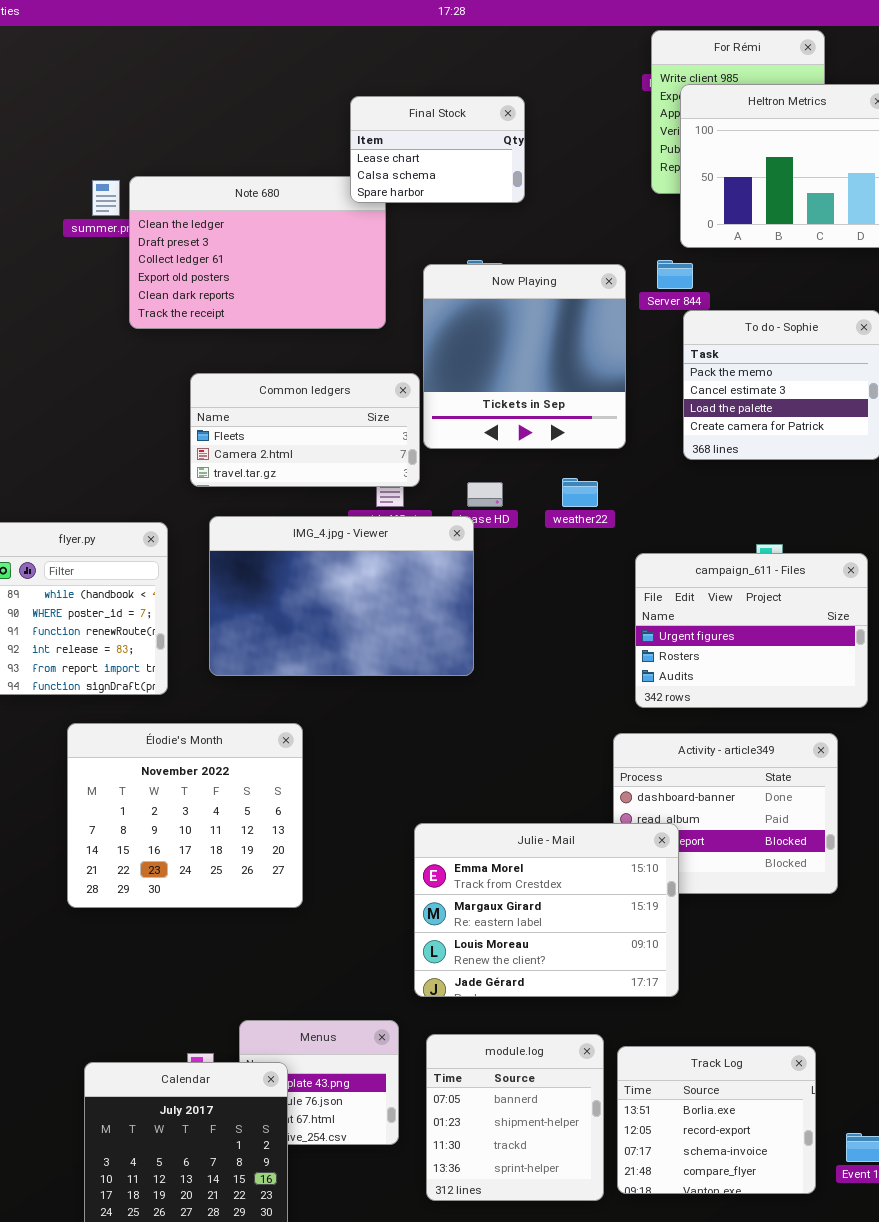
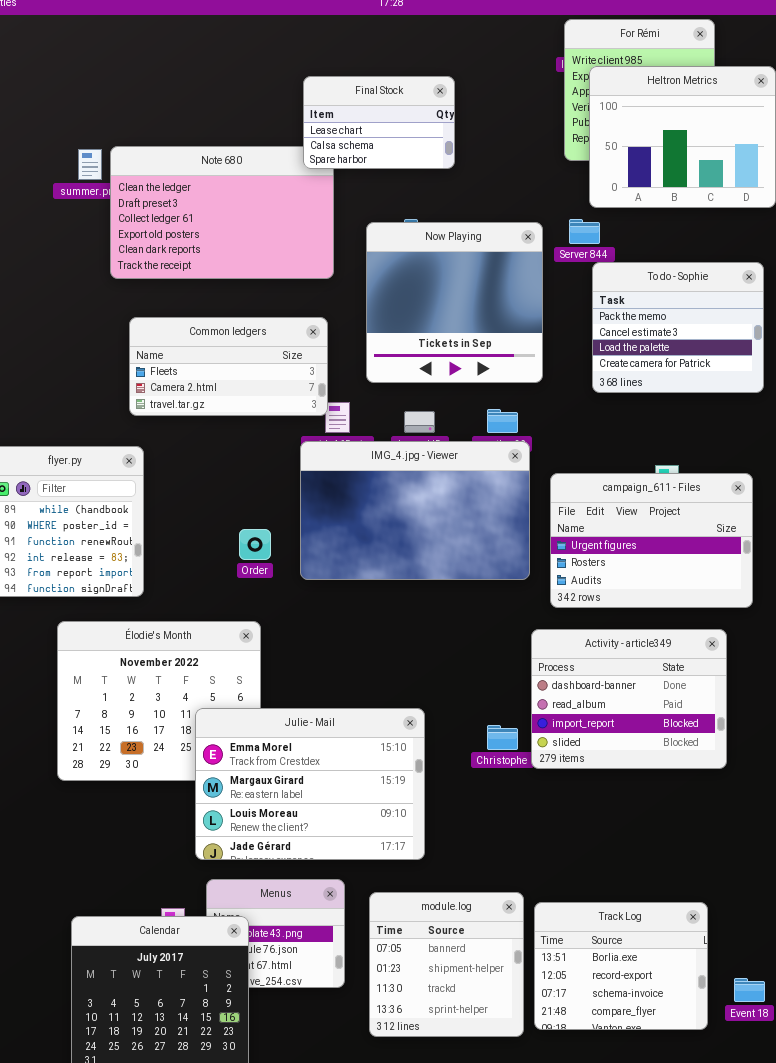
Common ledgers: [190,373,420,487] -> [129,317,328,416], moved
IMG_4.jpg - Viewer: [209,516,474,676] -> [300,441,530,580], moved
Julie - Mail: [414,823,679,997] -> [195,708,425,860], moved

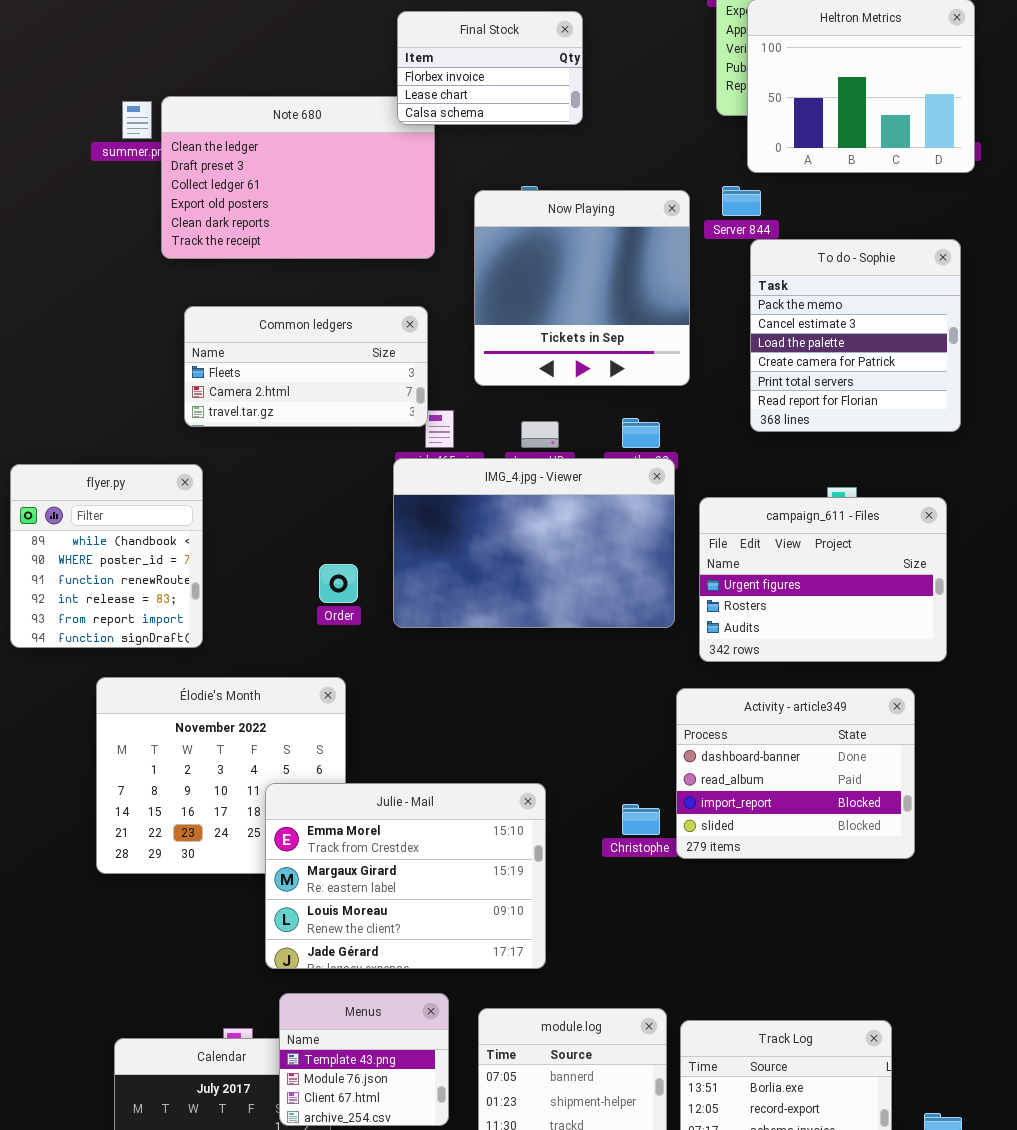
Final Stock: [303,76,455,169] -> [397,11,583,125], scrolled up 1 row
To do - Sophie: [592,262,764,393] -> [750,239,961,432], resized
Menus: [206,879,345,988] -> [279,993,449,1126], raised

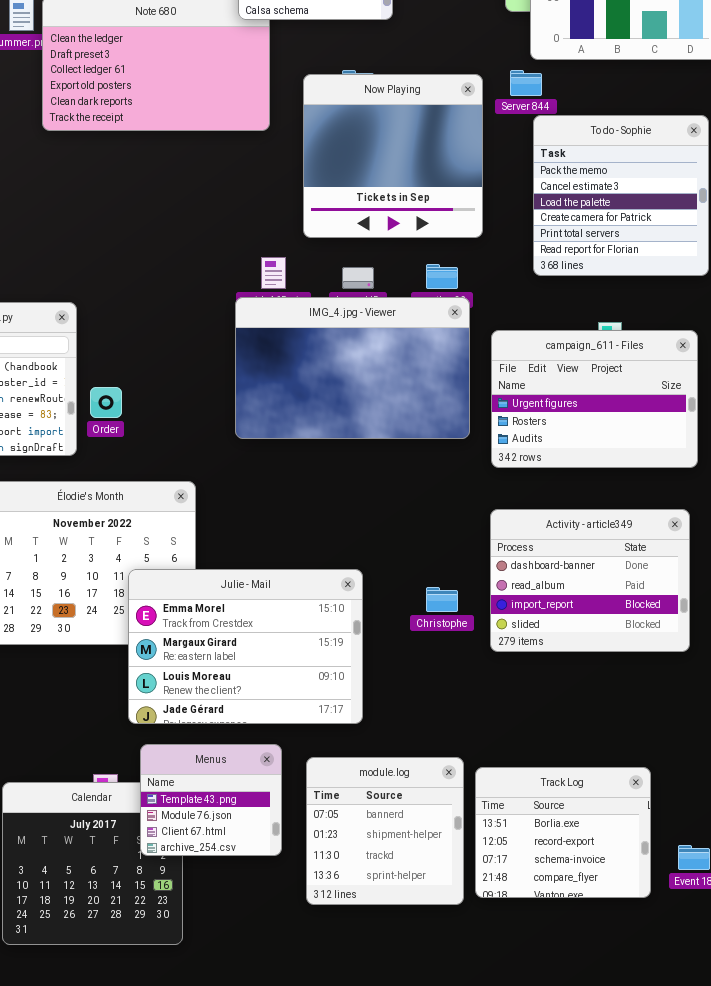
Common ledgers: [184,306,428,427] -> none, closed
Order: [319,564,358,603] -> [90,387,122,418], moved
Activity - article349: [676,688,915,859] -> [490,509,690,652], moved

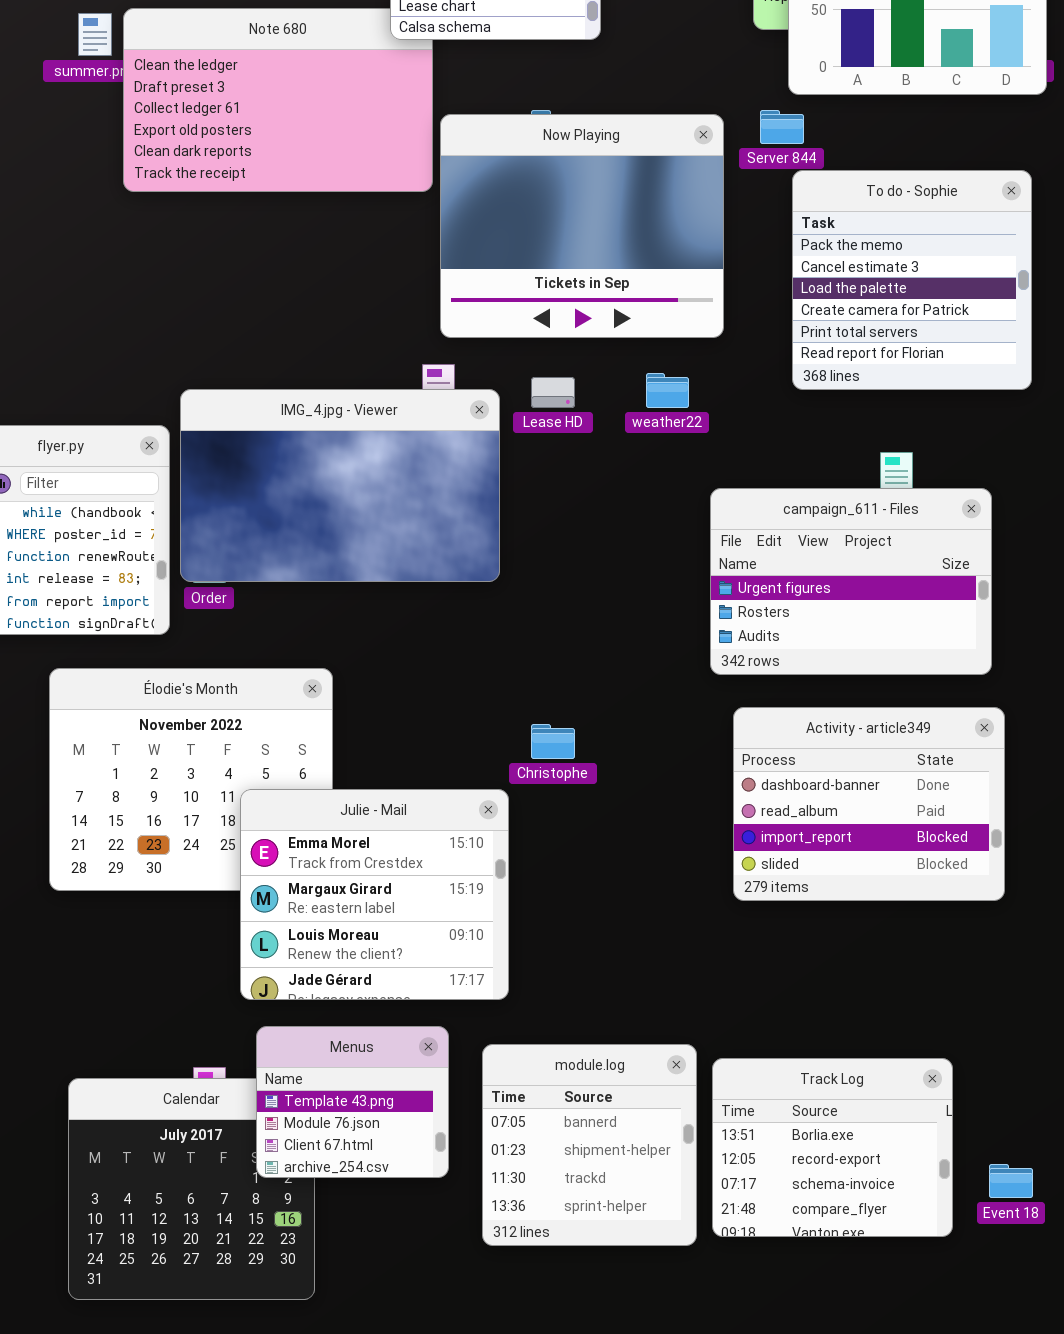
Now Playing: [303,74,483,238] -> [440,114,724,338], resized
IMG_4.jpg - Viewer: [235,297,470,439] -> [180,389,500,582], moved
campaign_611 - Files: [491,330,698,468] -> [710,488,992,675], moved
Julie - Mail: [128,569,363,724] -> [240,789,509,1000], resized
Christophe: [426,587,458,612] -> [531,724,575,759], moved

